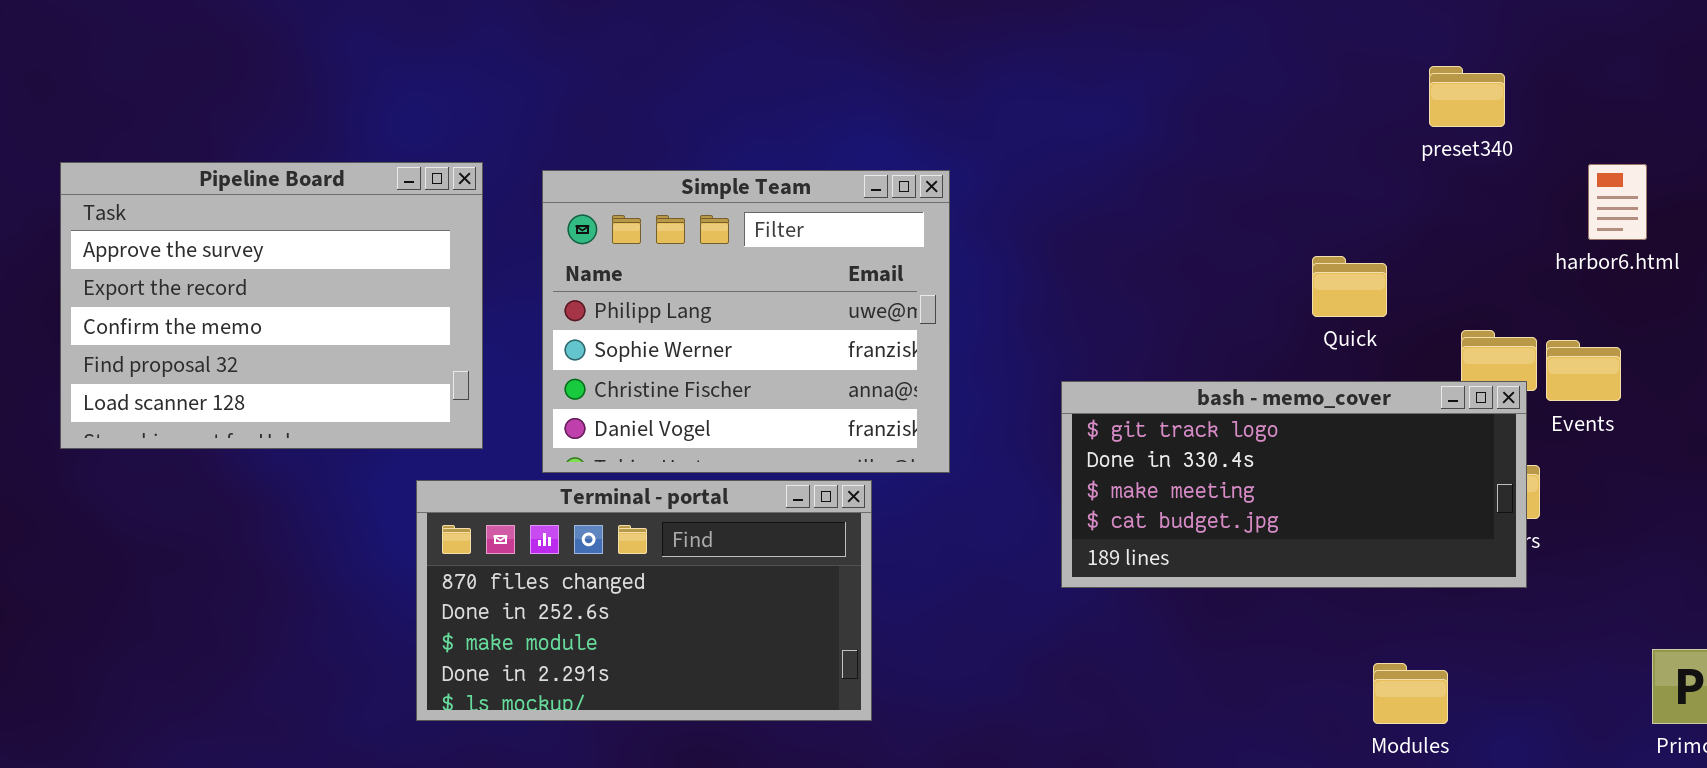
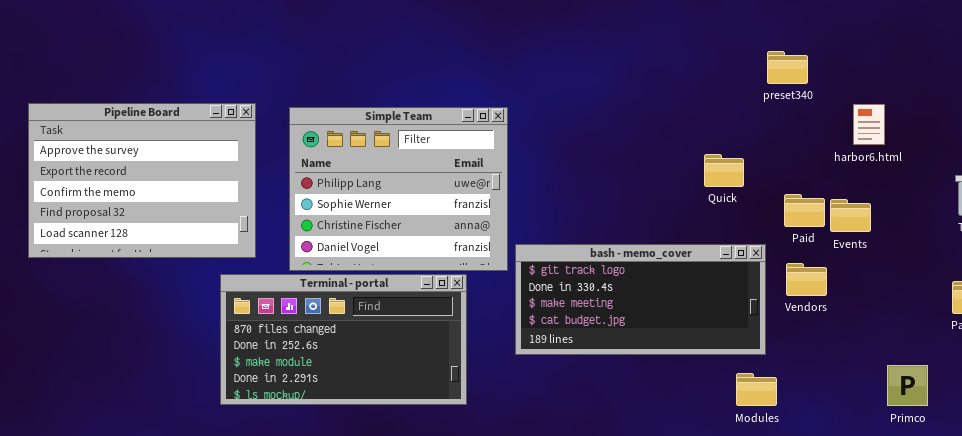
bash - memo_cover: [1061,381,1527,588] -> [515,244,766,355], moved

